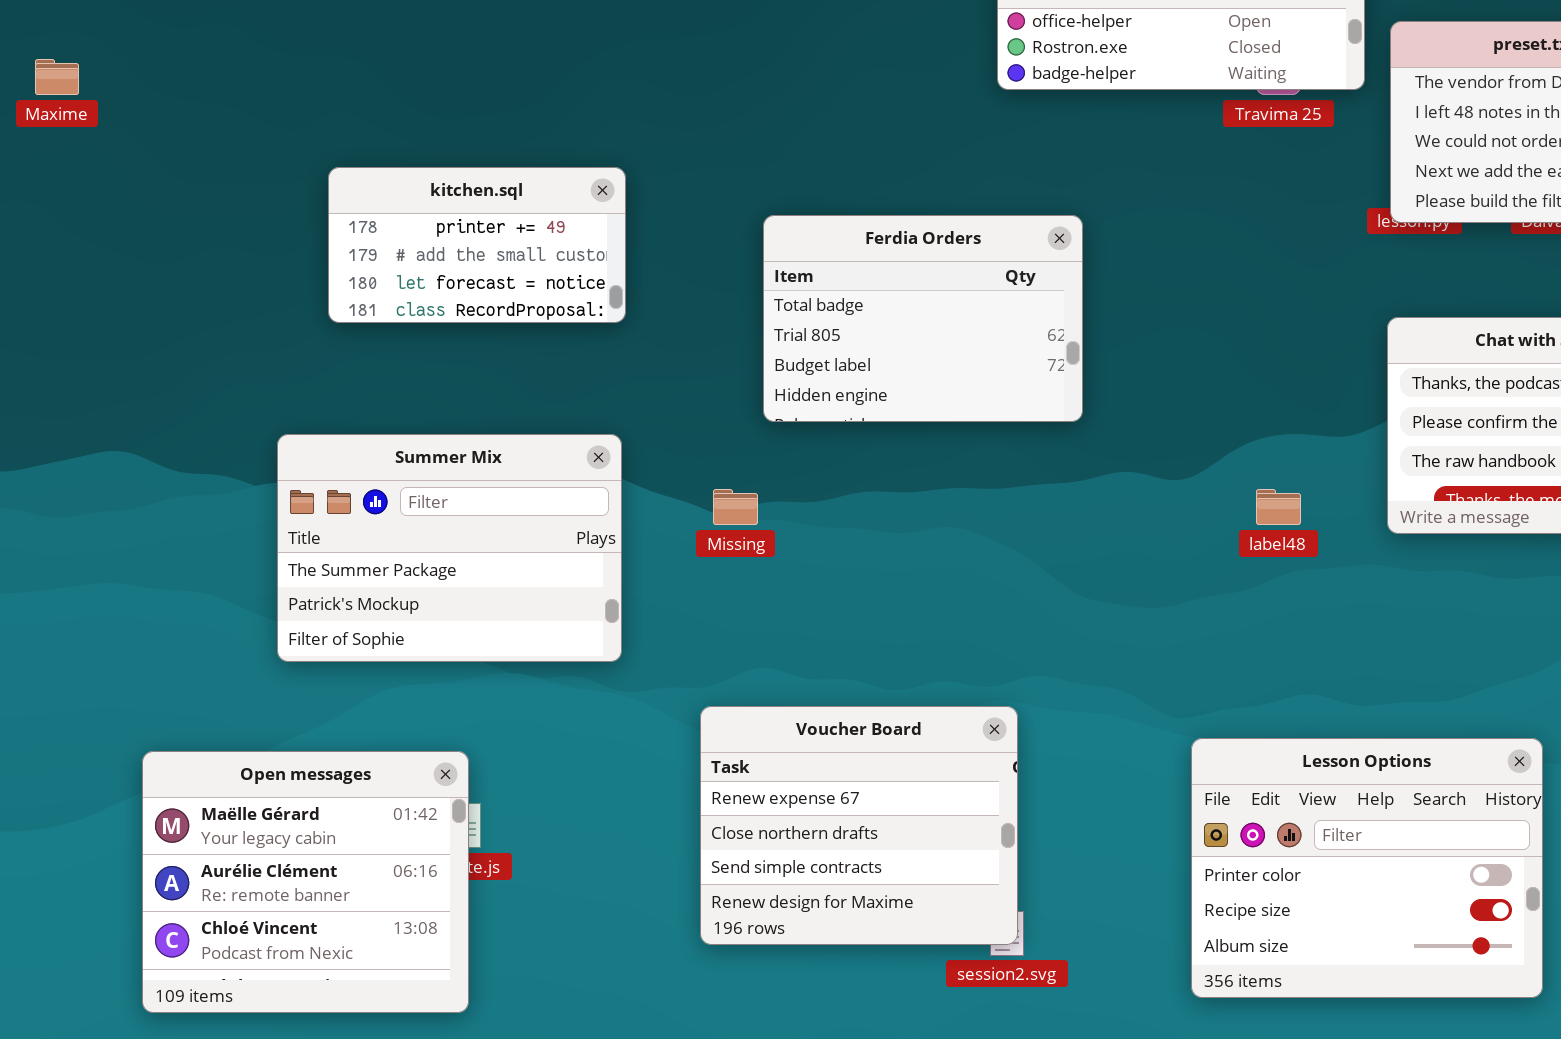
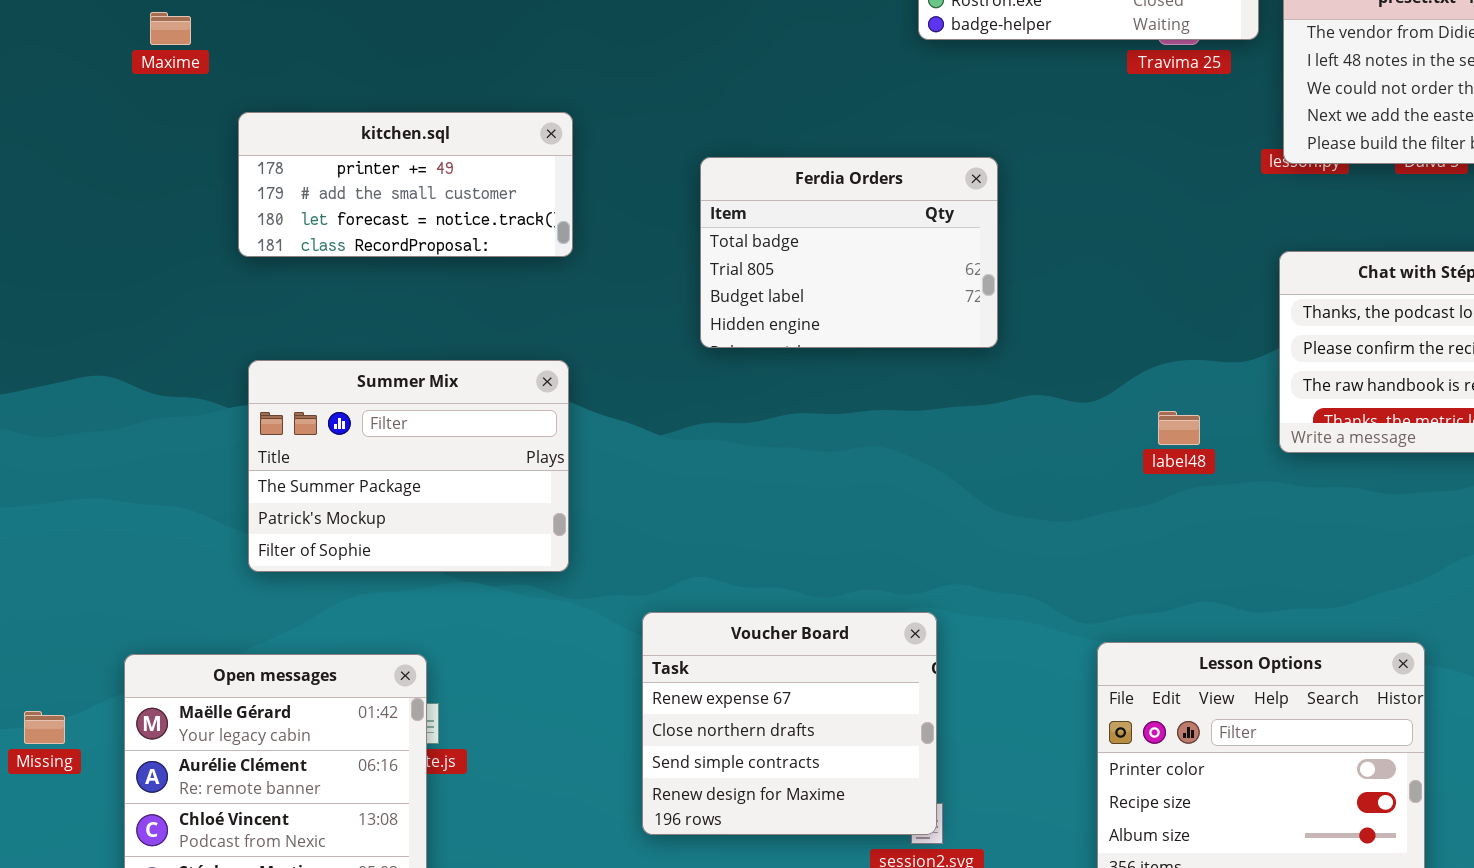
Maxime: [35,59,79,95] -> [150,12,191,45], moved
kitchen.sql: [328,167,626,323] -> [238,112,573,257], resized
Missing: [713,489,758,525] -> [24,711,65,744], moved

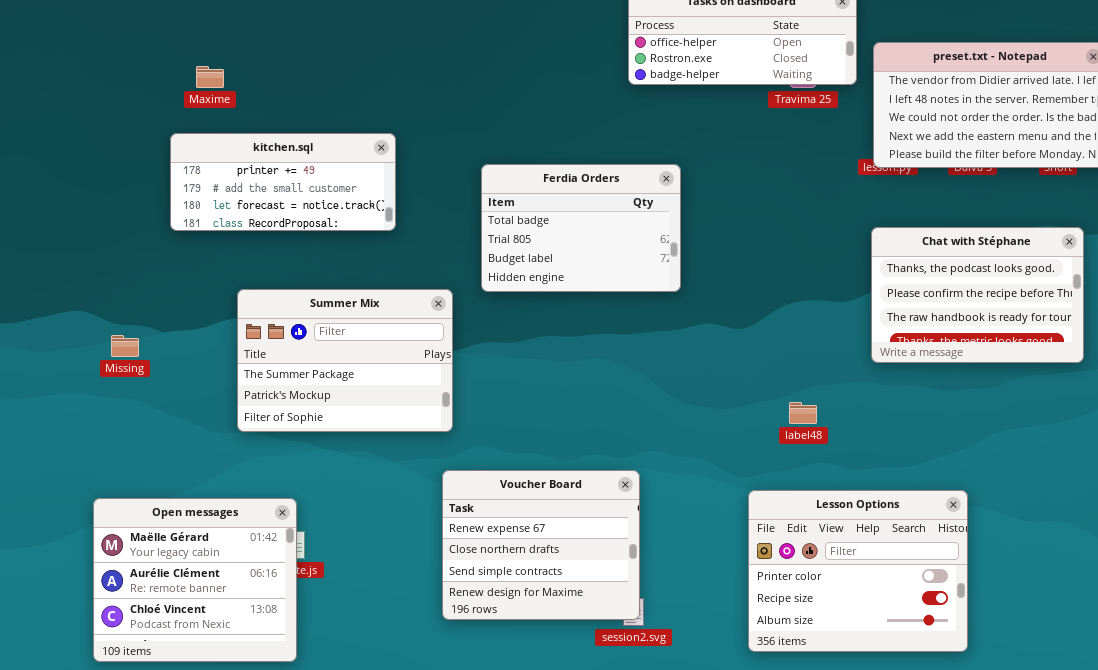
Maxime: [150,12,191,45] -> [196,66,224,88], moved
Summer Mix: [248,360,569,572] -> [237,289,453,432], moved
label48: [1158,411,1200,445] -> [789,402,817,424], moved
Missing: [24,711,65,744] -> [111,335,139,357], moved

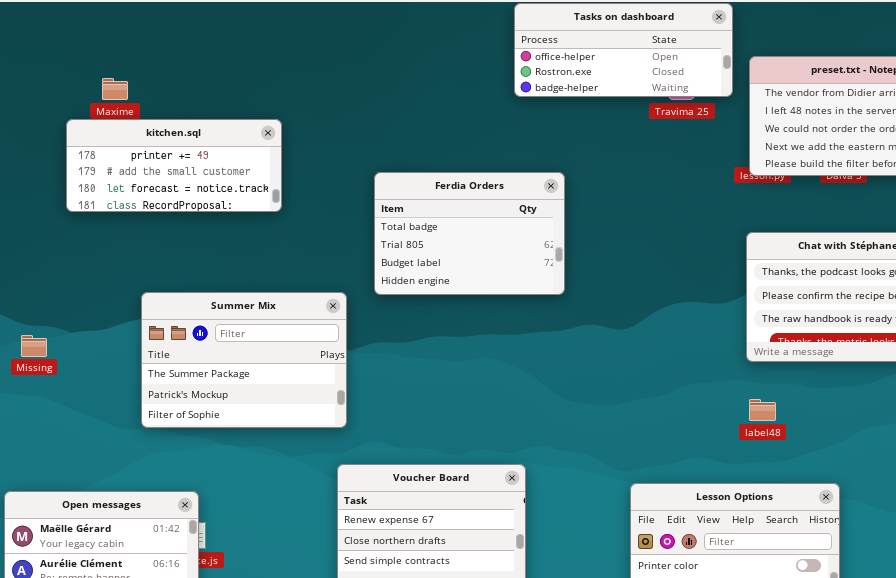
kitchen.sql: [170,133,396,231] -> [66,119,282,212], moved
label48: [789,402,817,424] -> [749,399,776,421], moved

